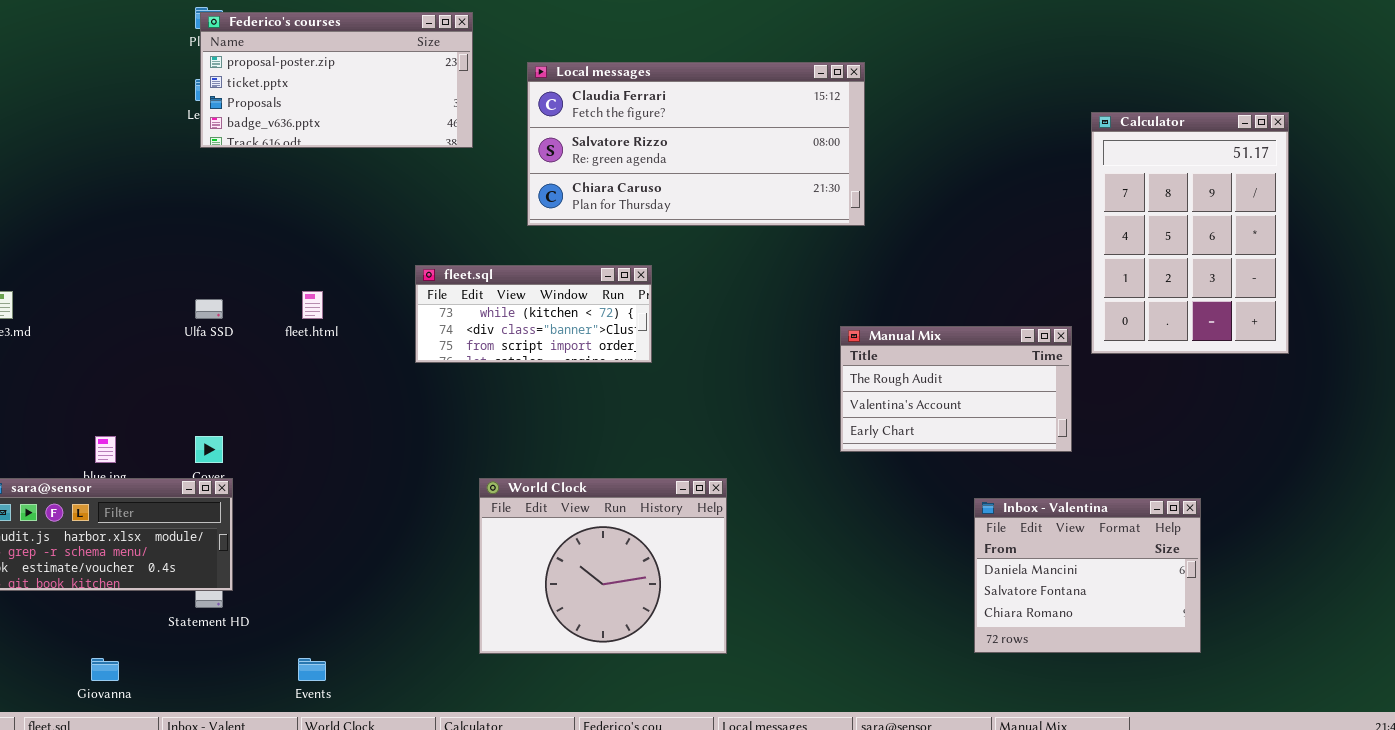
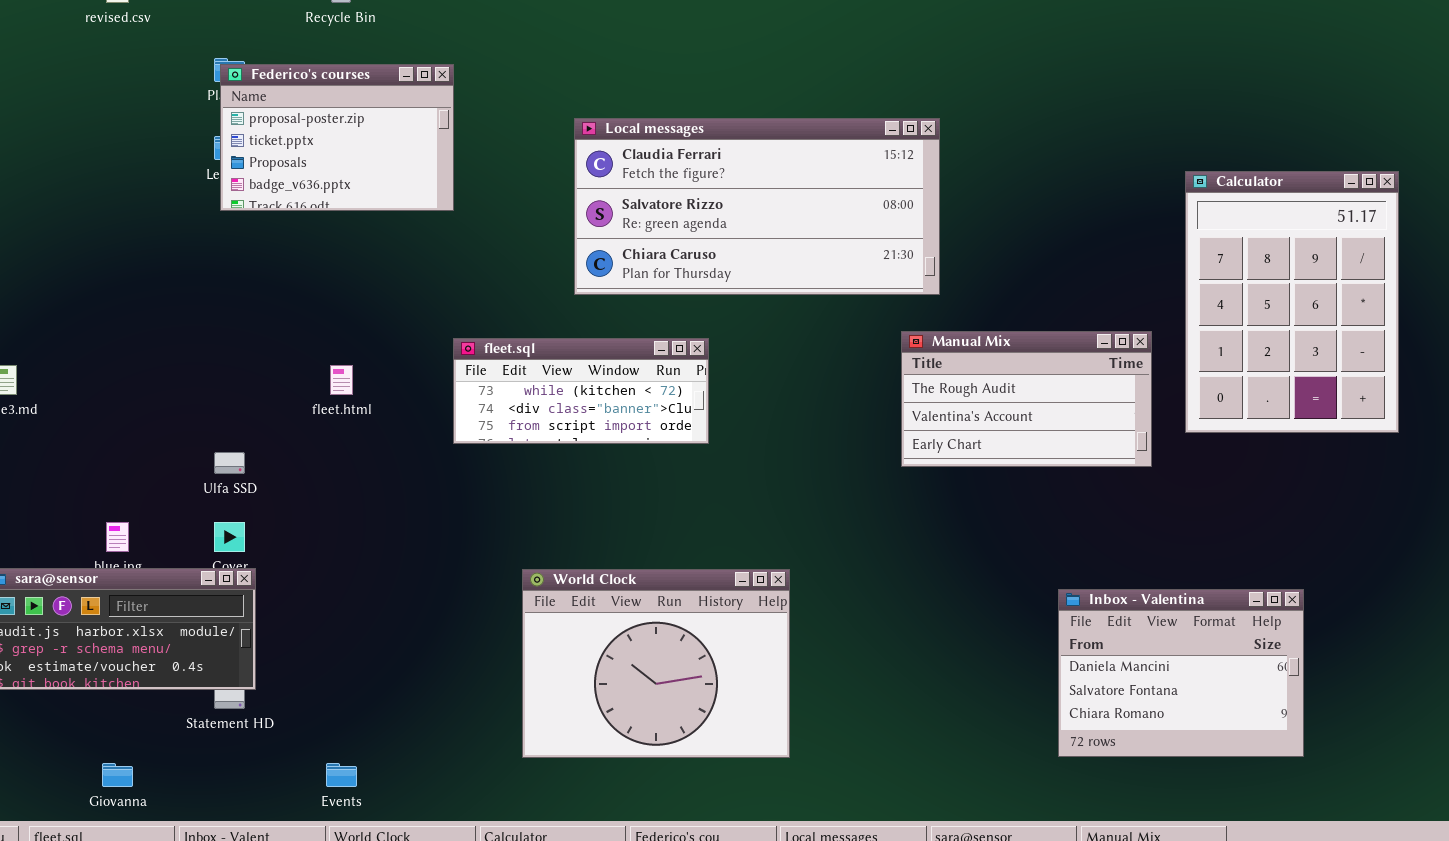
Federico's courses: [200,12,473,148] -> [220,64,454,211], resized
Ulfa SSD: [195,299,223,319] -> [214,452,245,474], moved
Manual Mix: [840,326,1072,452] -> [901,331,1152,467], moved

